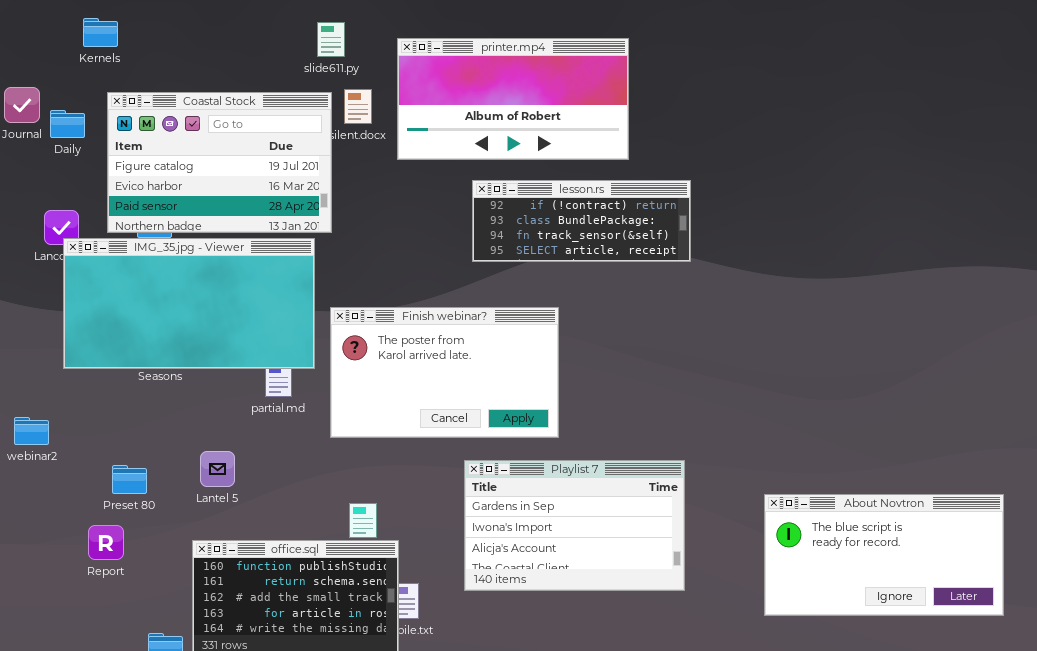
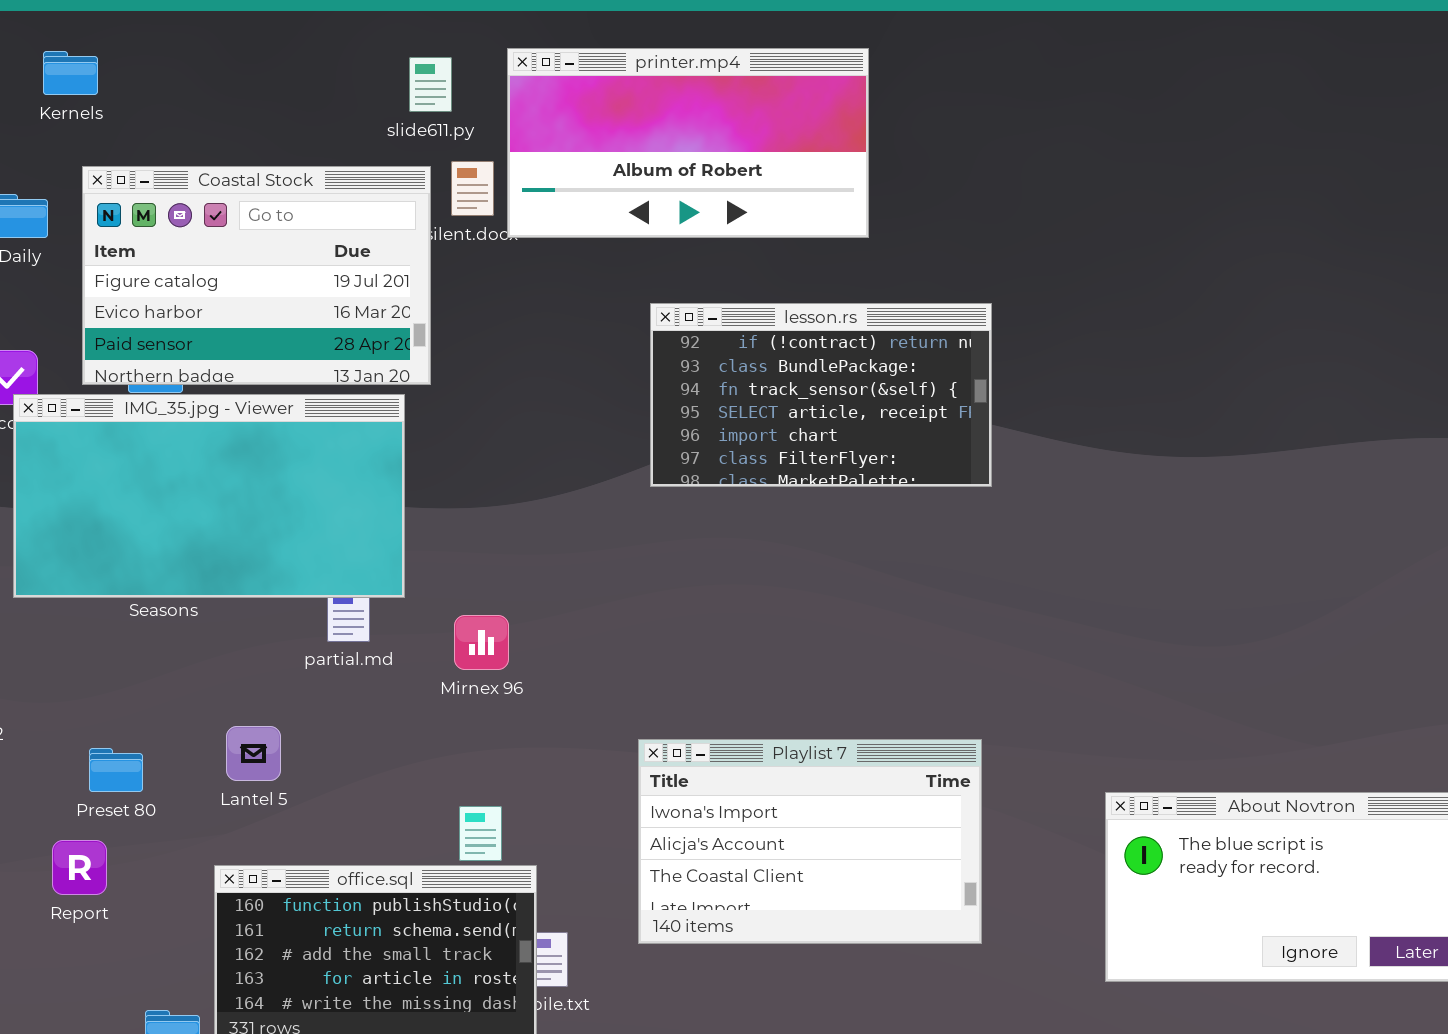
printer.mp4: [397,38,629,160] -> [507,48,869,238], moved
lesson.rs: [472,180,691,262] -> [650,303,992,487], resized
Finish webinar?: [330,307,559,438] -> none, closed
Playlist 7: [464,460,685,591] -> [638,739,982,944], scrolled down 1 row

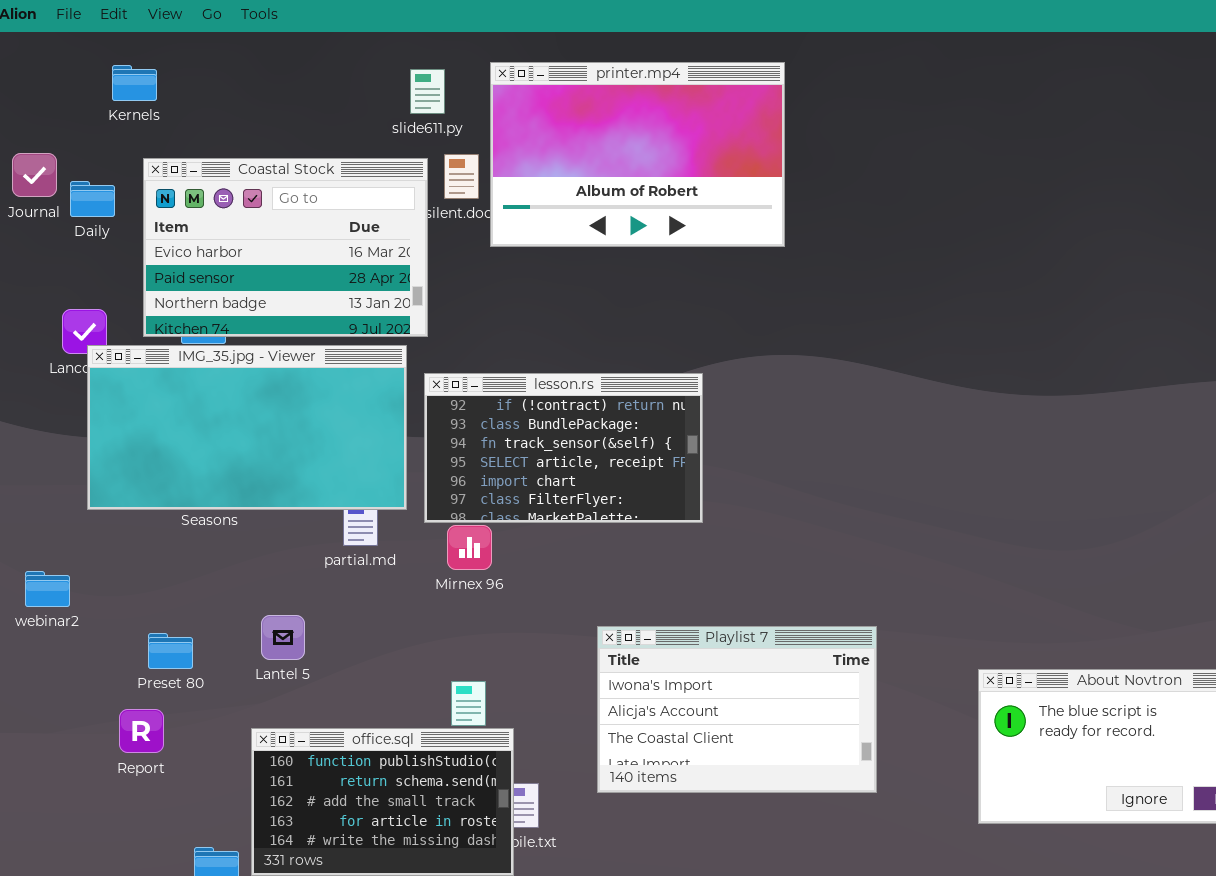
printer.mp4: [507,48,869,238] -> [490,62,785,247], resized
Coastal Stock: [82,166,431,385] -> [143,158,428,337], scrolled down 1 row
lesson.rs: [650,303,992,487] -> [424,373,703,523], moved

